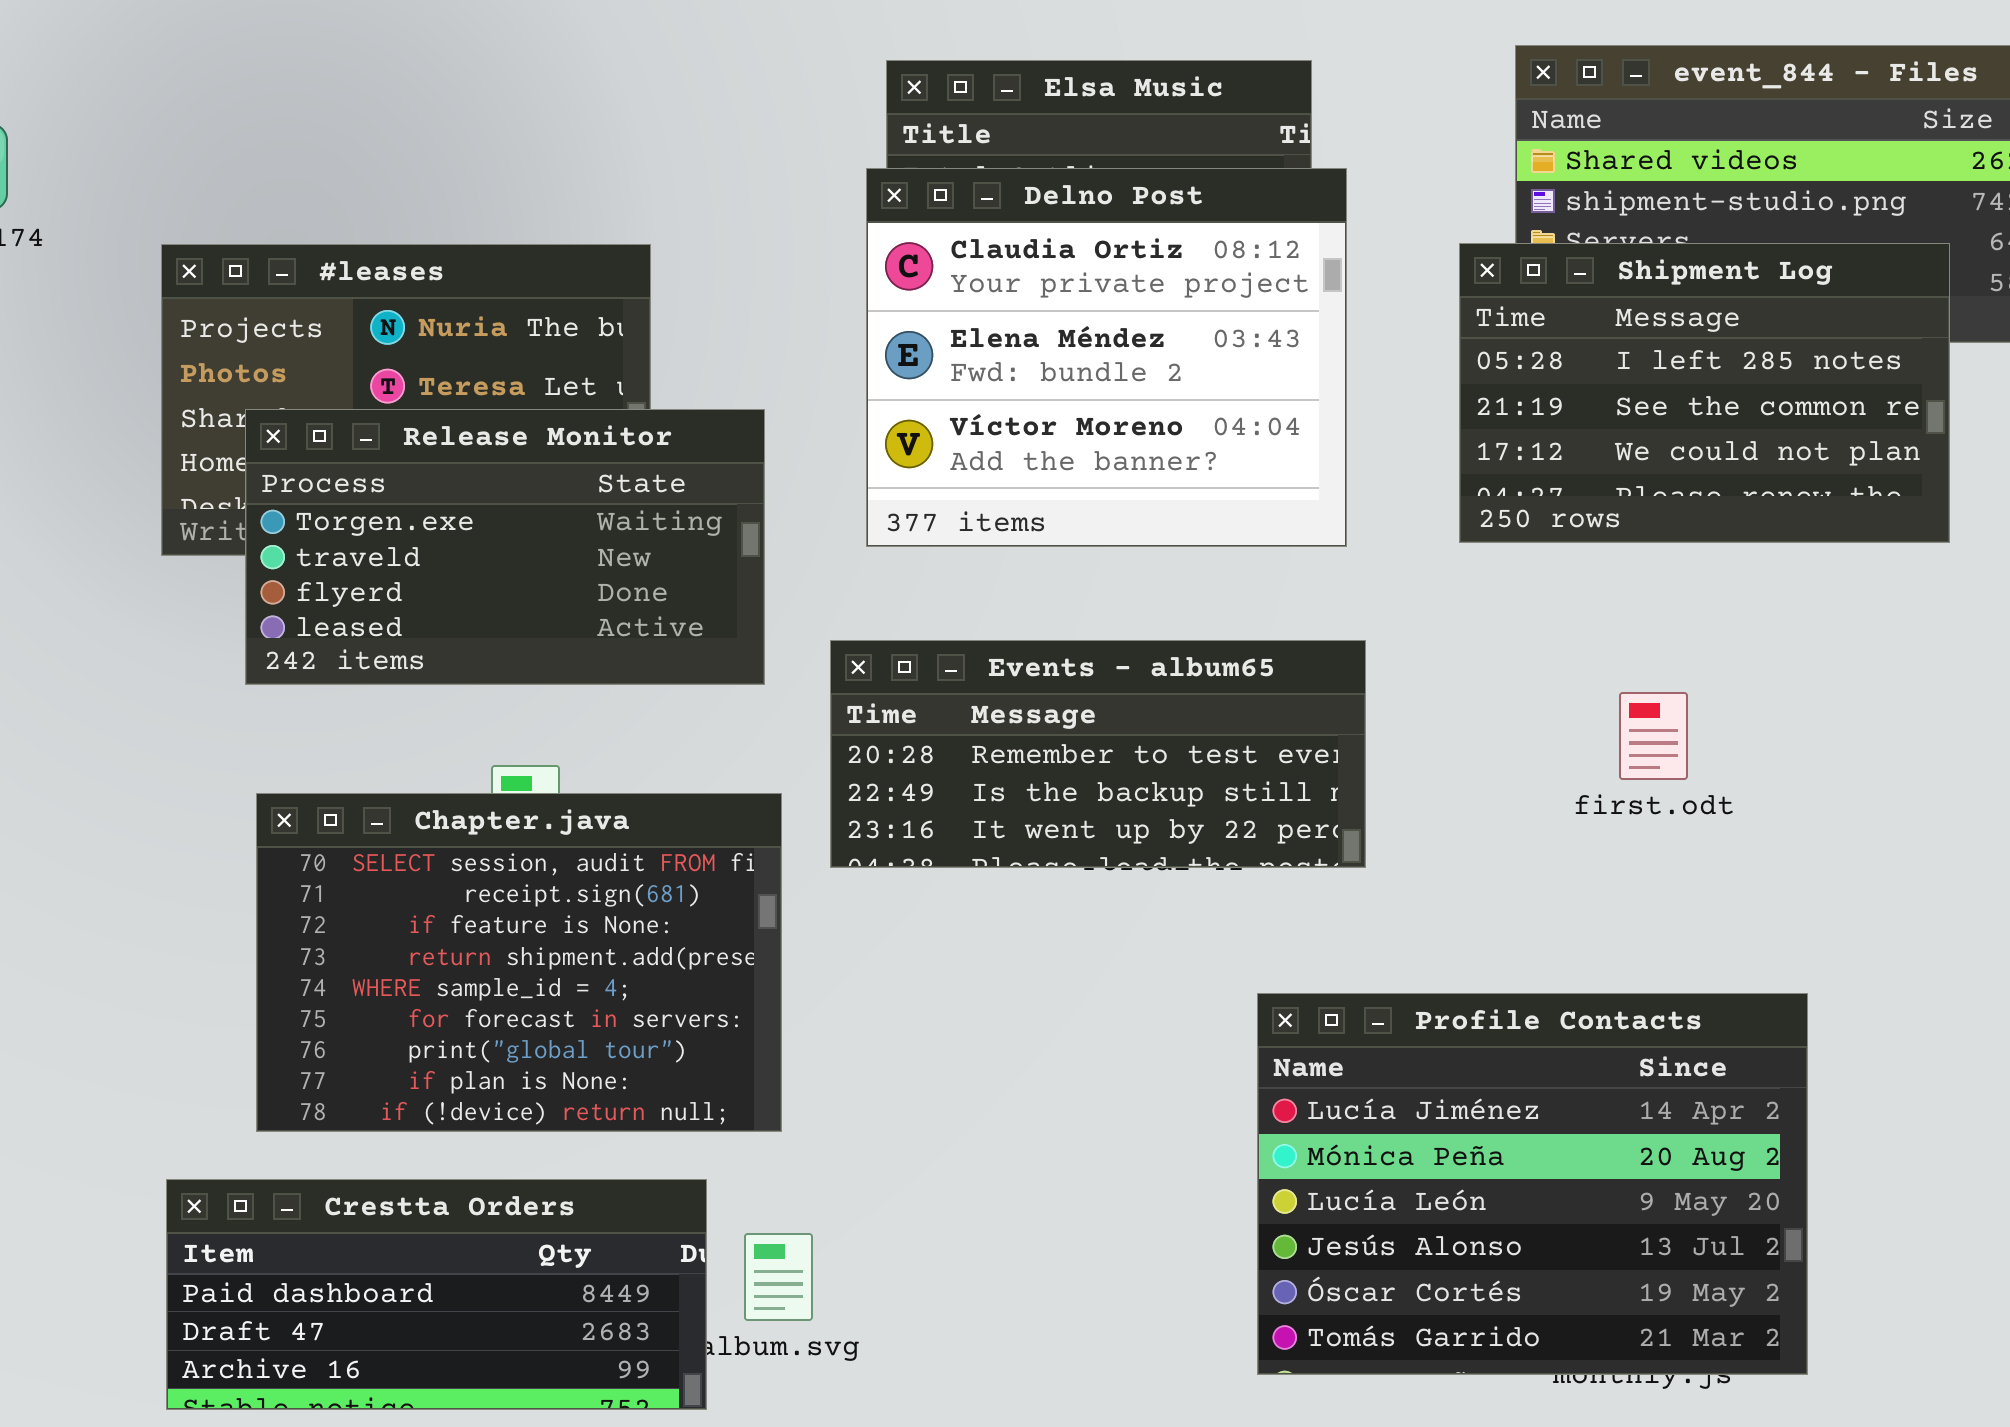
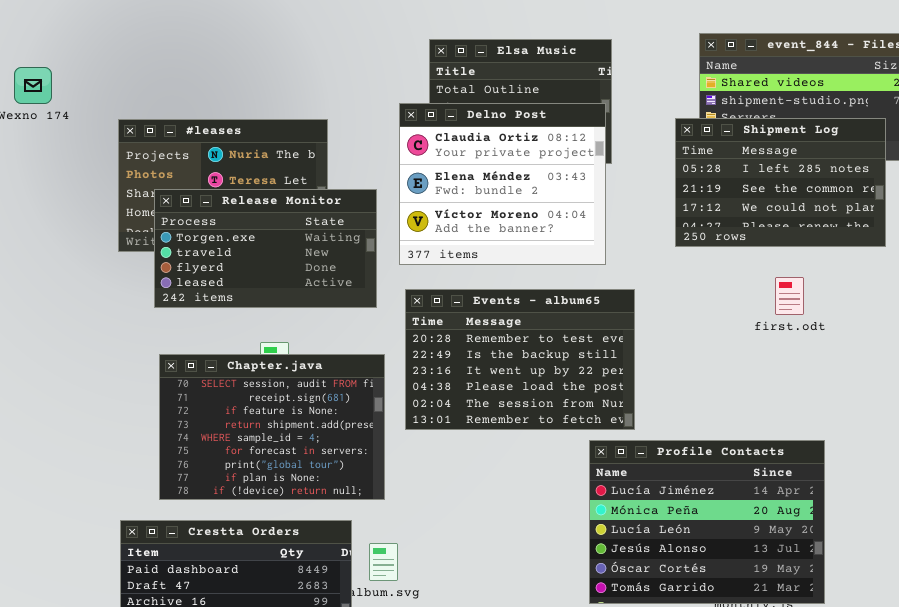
Delno Post: [866,168,1347,547] -> [399,103,606,265], moved
Events - album65: [830,640,1366,868] -> [405,289,635,430], resized
first.odt: [1619,692,1688,780] -> [775,277,804,315], moved

